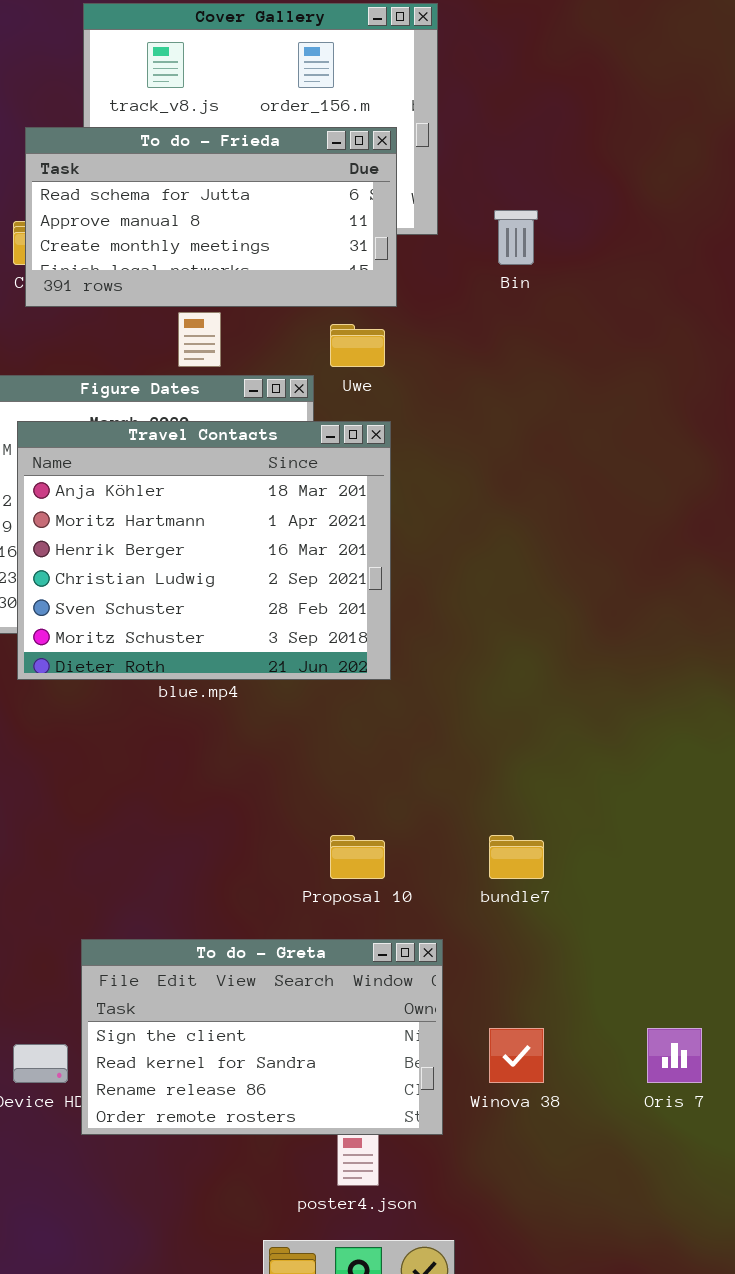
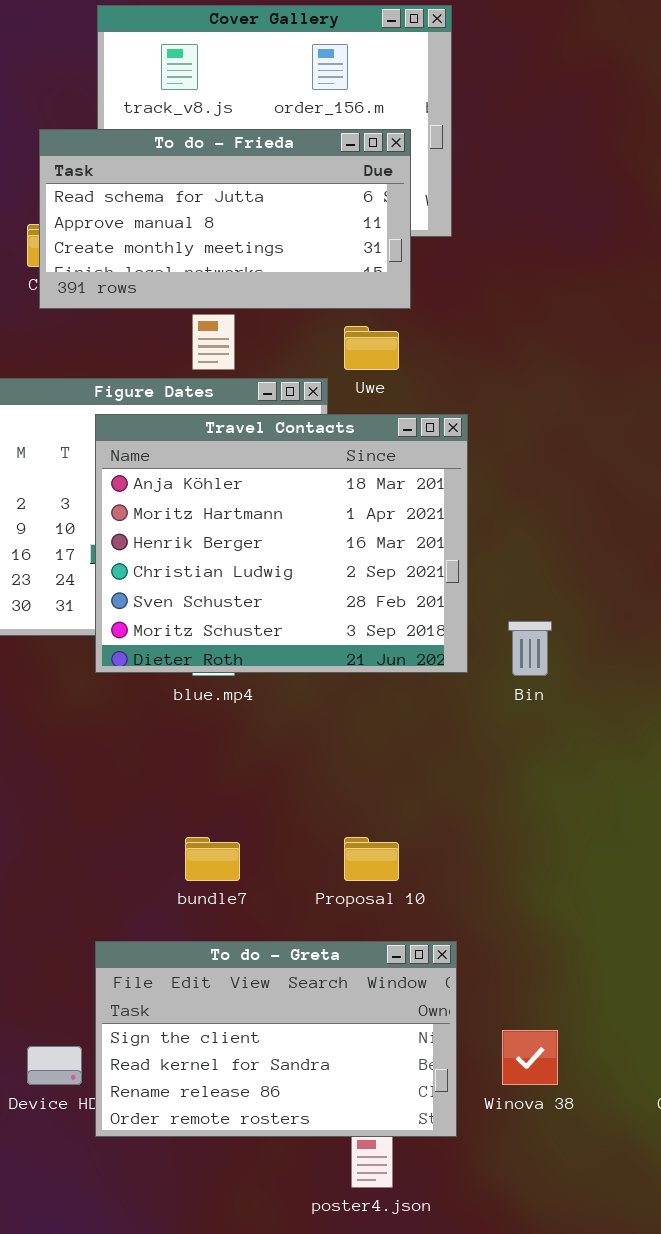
Bin: [494,210,538,265] -> [508,621,552,676], moved
Travel Contacts: [17,421,391,680] -> [95,414,468,673], moved
bundle7: [489,835,544,879] -> [185,837,240,881], moved

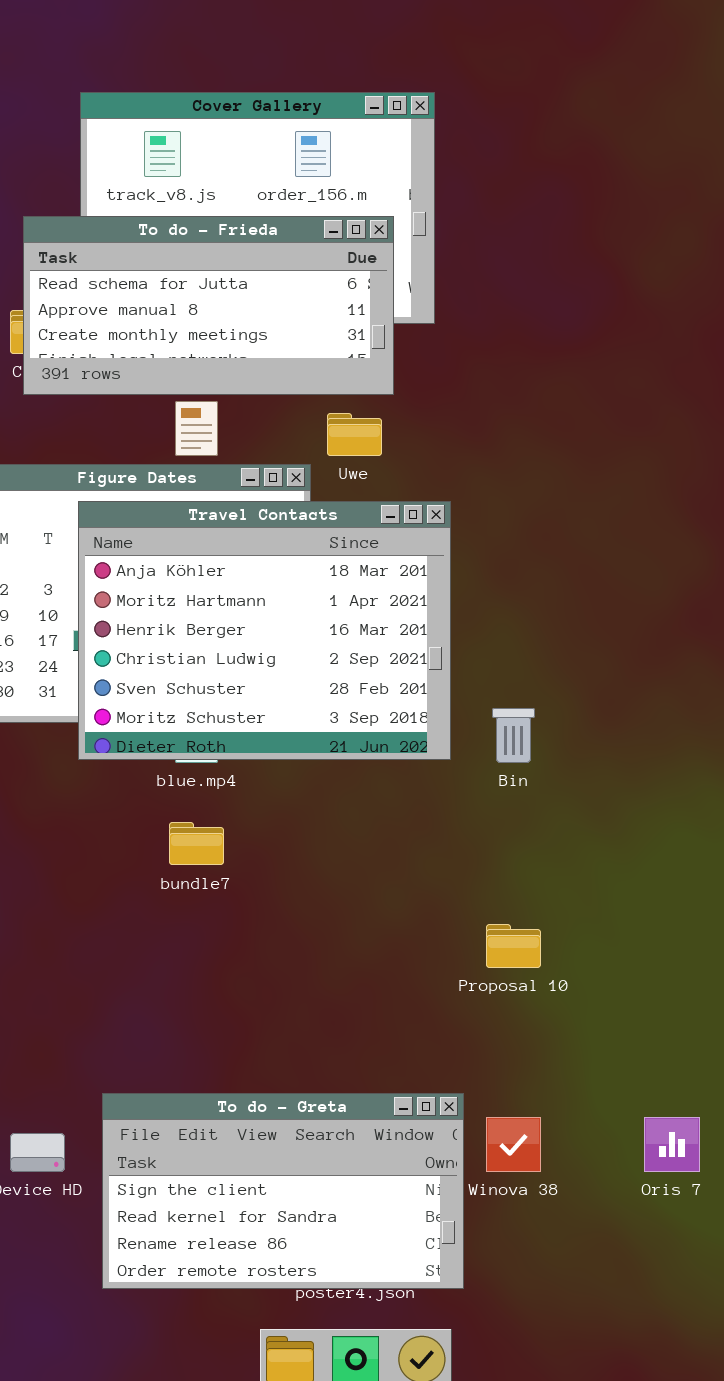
bundle7: [185,837,240,881] -> [169,822,224,865], moved
Proposal 10: [344,837,399,881] -> [486,924,541,968], moved
To do - Greta: [95,941,457,1137] -> [102,1093,464,1289], moved

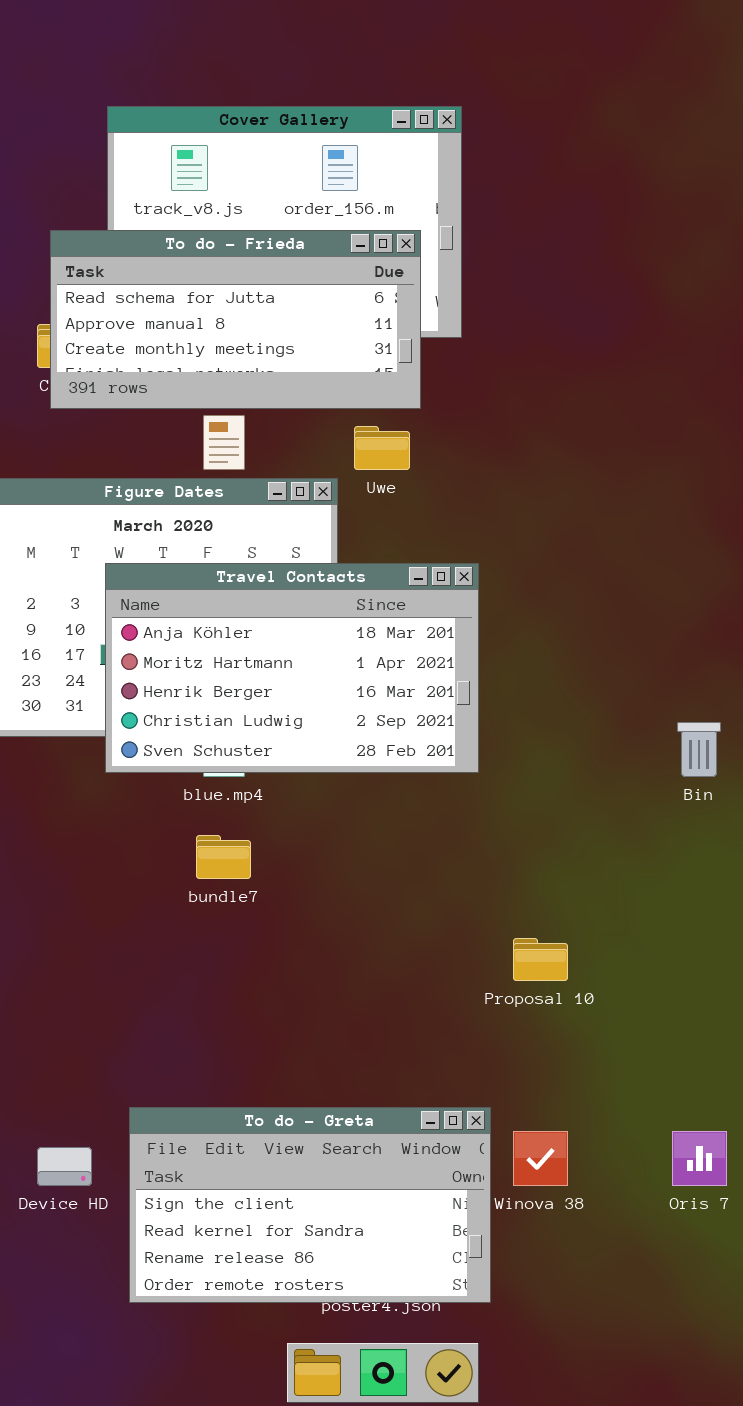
Travel Contacts: [78,501,451,760] -> [105,563,479,773], resized
Bin: [492,708,535,763] -> [677,722,721,777], moved

